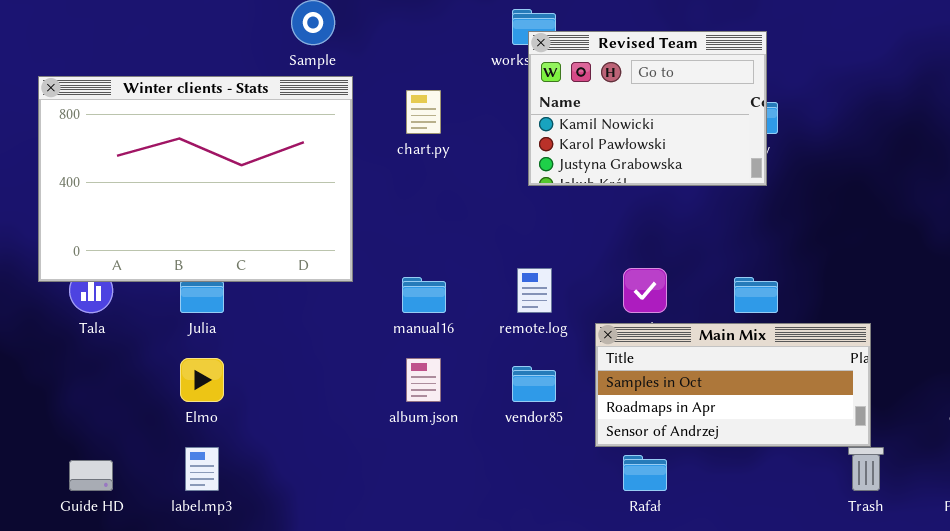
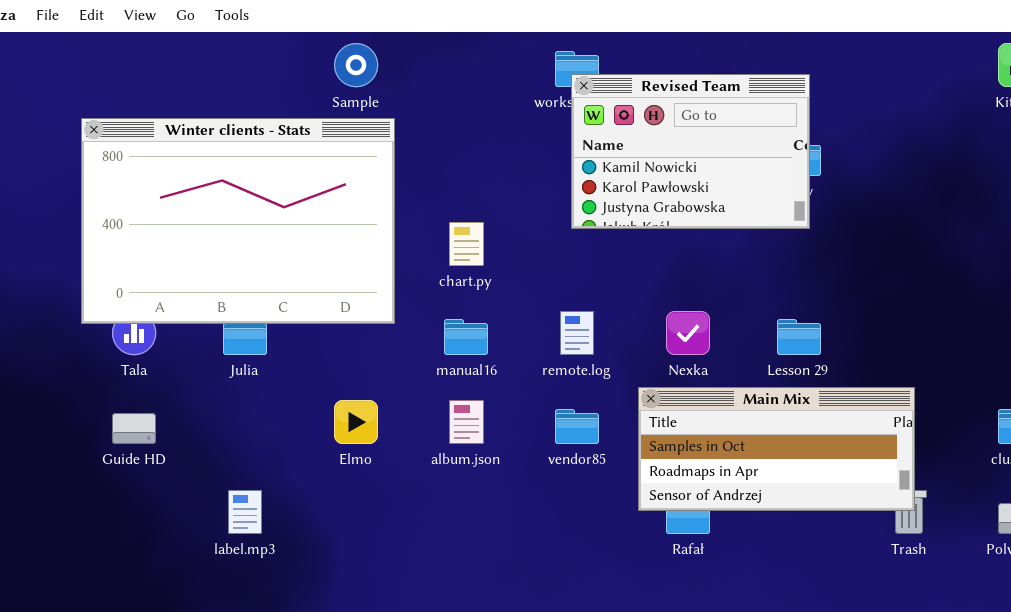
chart.py: [406,90,441,134] -> [449,222,484,266], moved
Main Mix: [595,323,871,447] -> [638,387,915,511], moved
Elmo: [180,358,224,402] -> [334,400,378,444], moved
Guide HD: [69,460,113,491] -> [112,413,156,444], moved

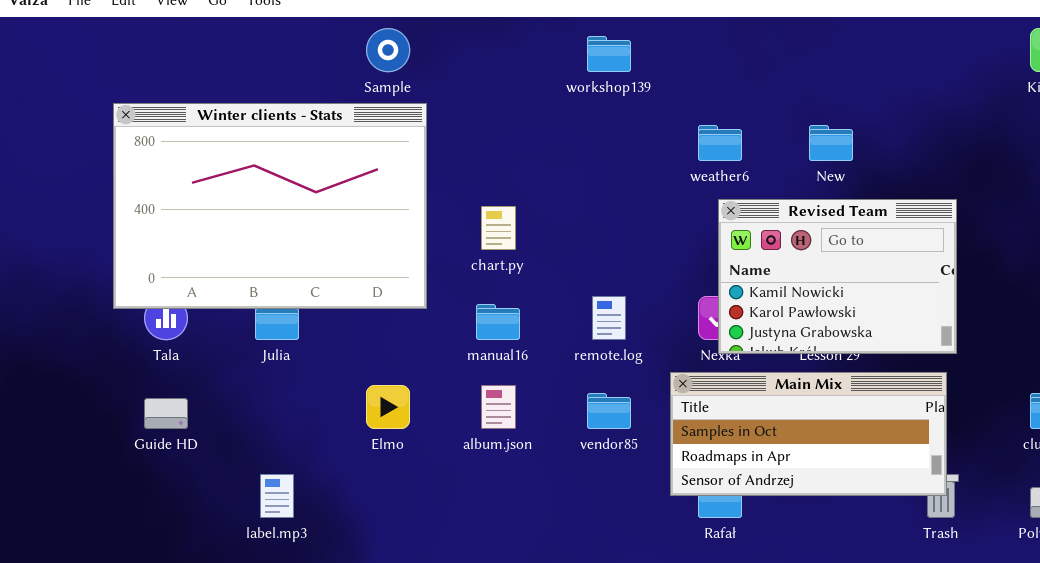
Revised Team: [571,74,810,229] -> [718,199,957,354], moved

